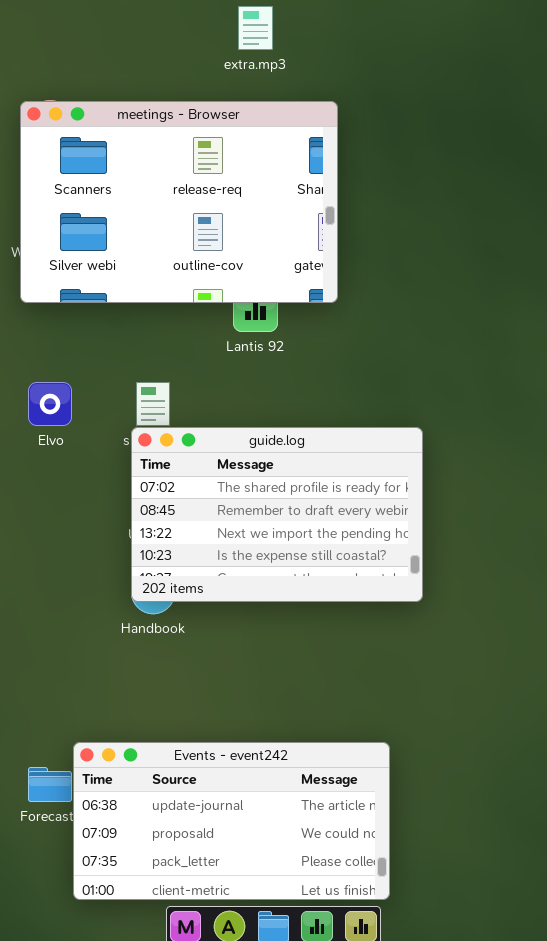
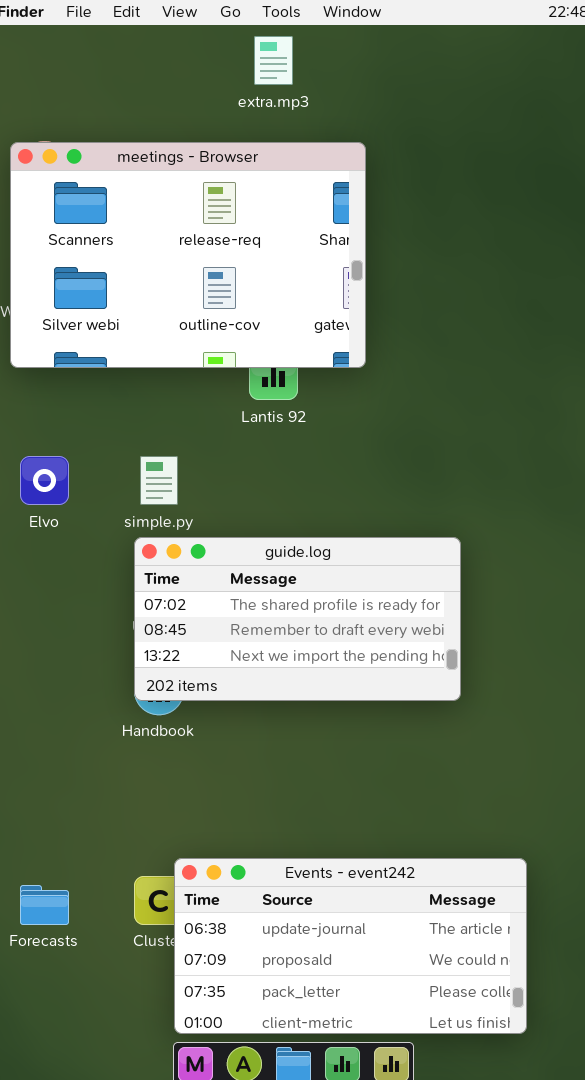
guide.log: [131,427,423,602] -> [134,537,461,701], resized
Events - event242: [73,742,390,900] -> [174,858,527,1034], moved

